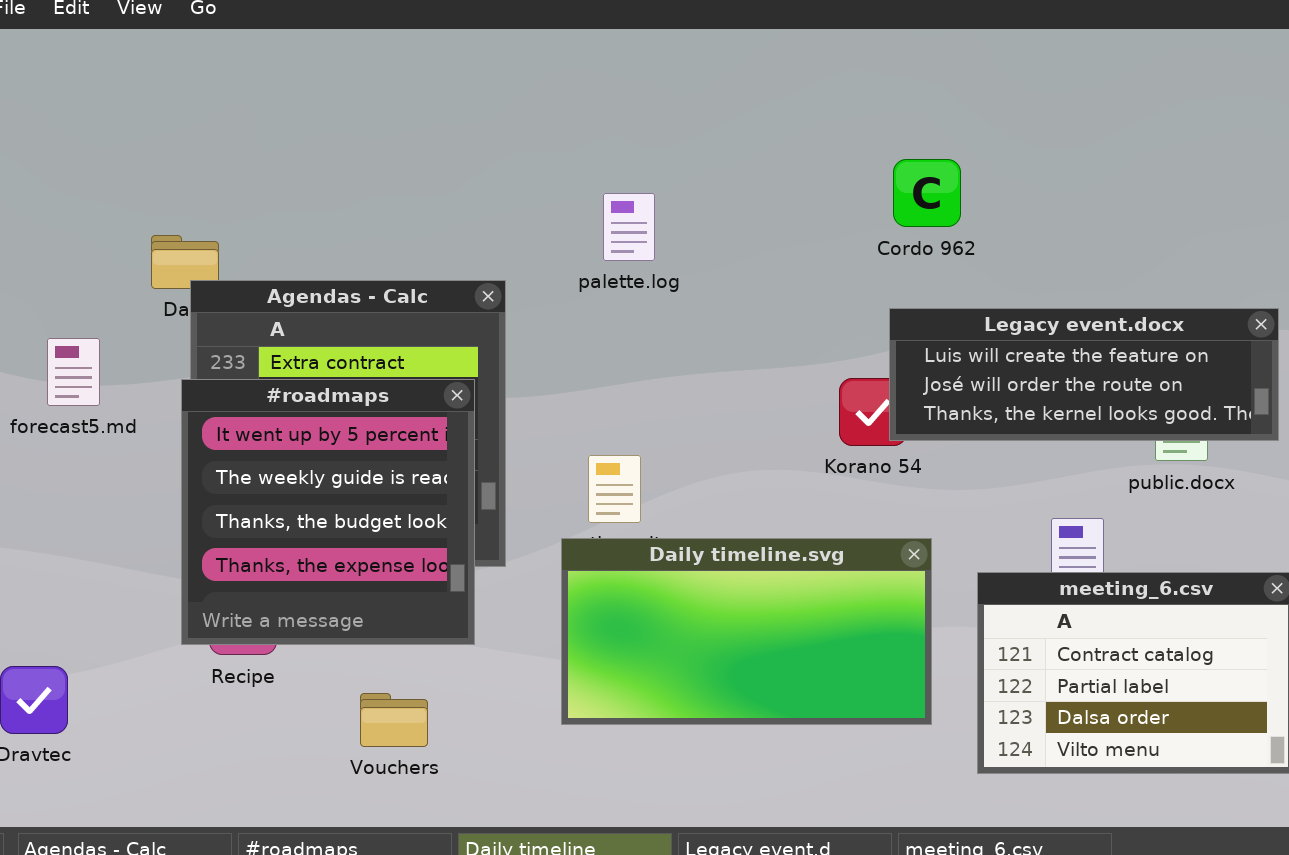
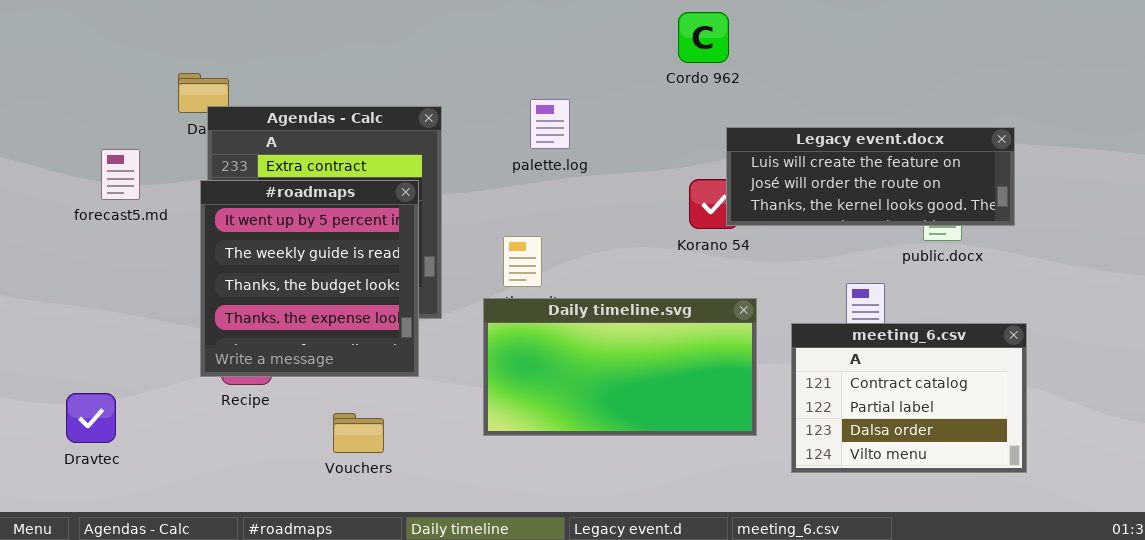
Cordo 962: [893,159,961,227] -> [678,12,729,63], moved
palette.log: [603,193,655,261] -> [530,99,570,149], moved

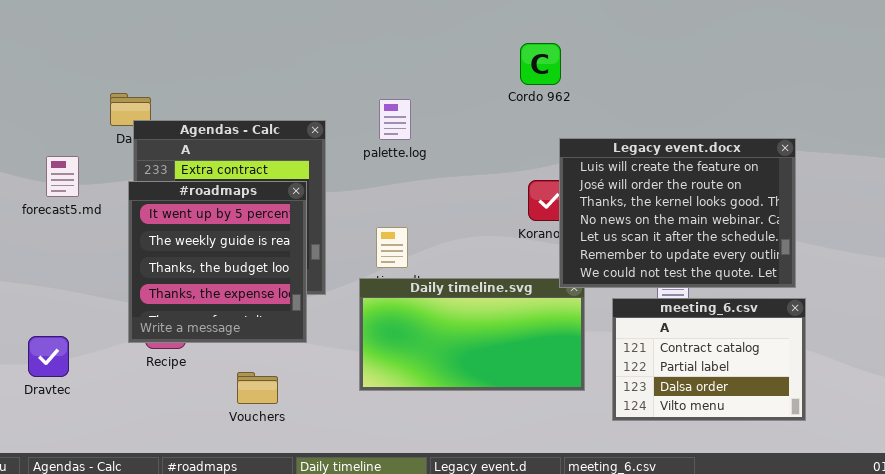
palette.log: [530,99,570,149] -> [379,99,411,140], moved
Legacy event.docx: [726,127,1015,226] -> [559,138,796,288], resized
Dravtec: [66,393,116,443] -> [28,336,69,377], moved

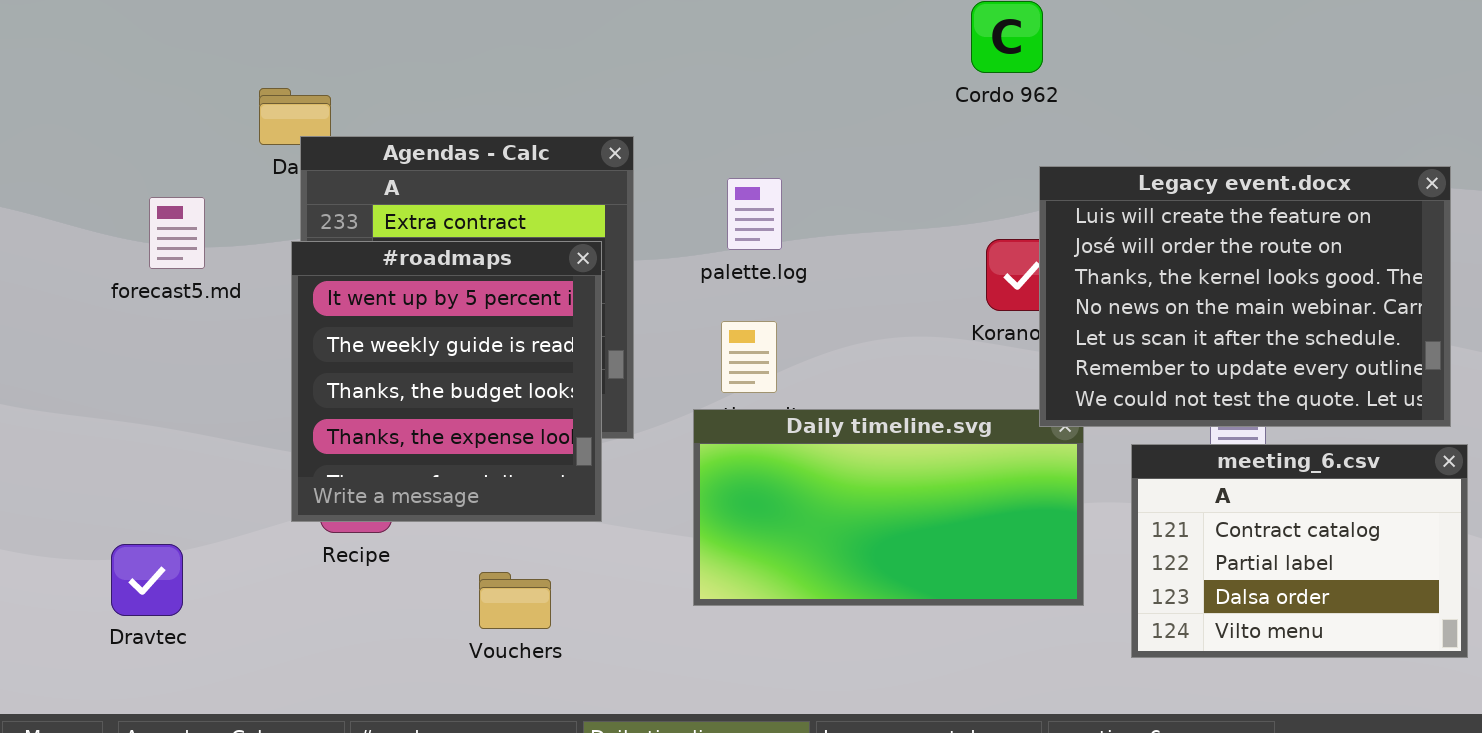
palette.log: [379,99,411,140] -> [727,178,782,250], moved
Dravtec: [28,336,69,377] -> [111,544,183,616], moved

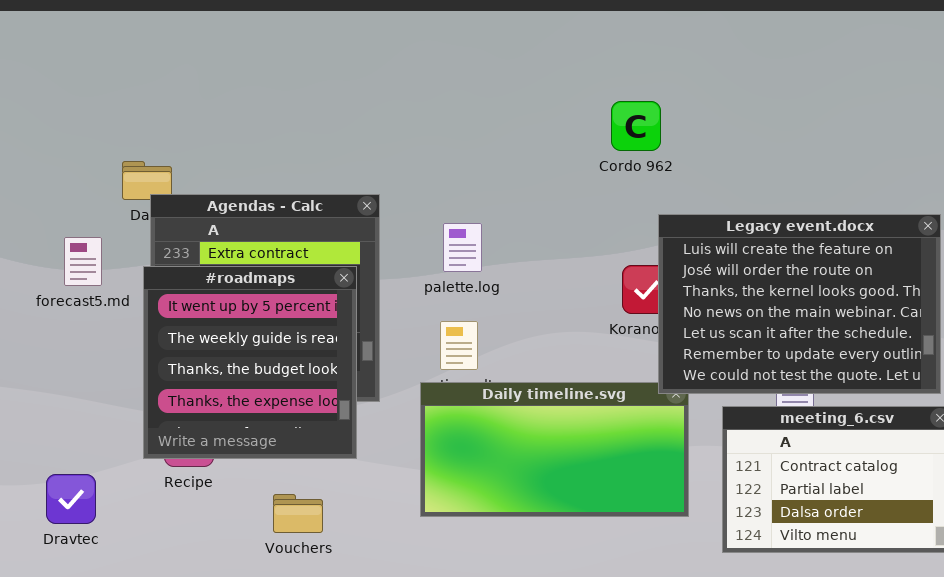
forecast5.md: [149,197,205,269] -> [64,237,102,286], moved
Dravtec: [111,544,183,616] -> [46,474,96,524], moved

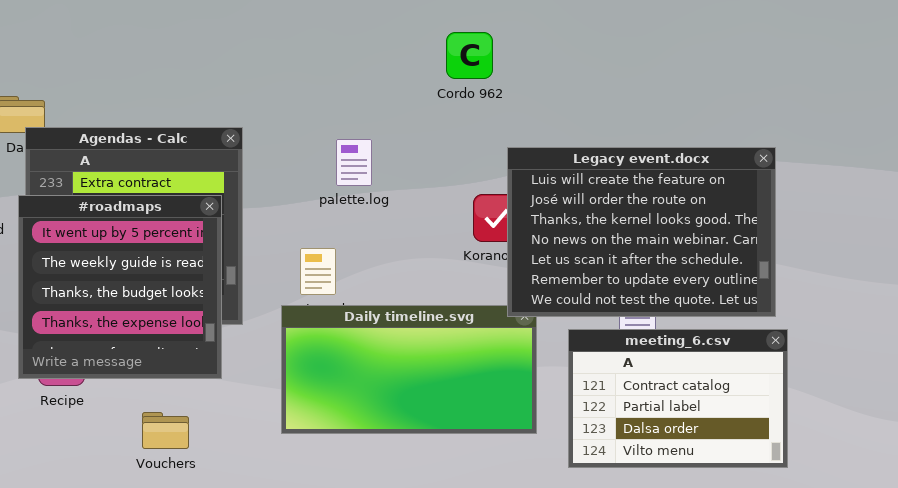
Cordo 962: [611,101,661,151] -> [446,32,493,79], moved
palette.log: [443,223,482,272] -> [336,139,372,186], moved

